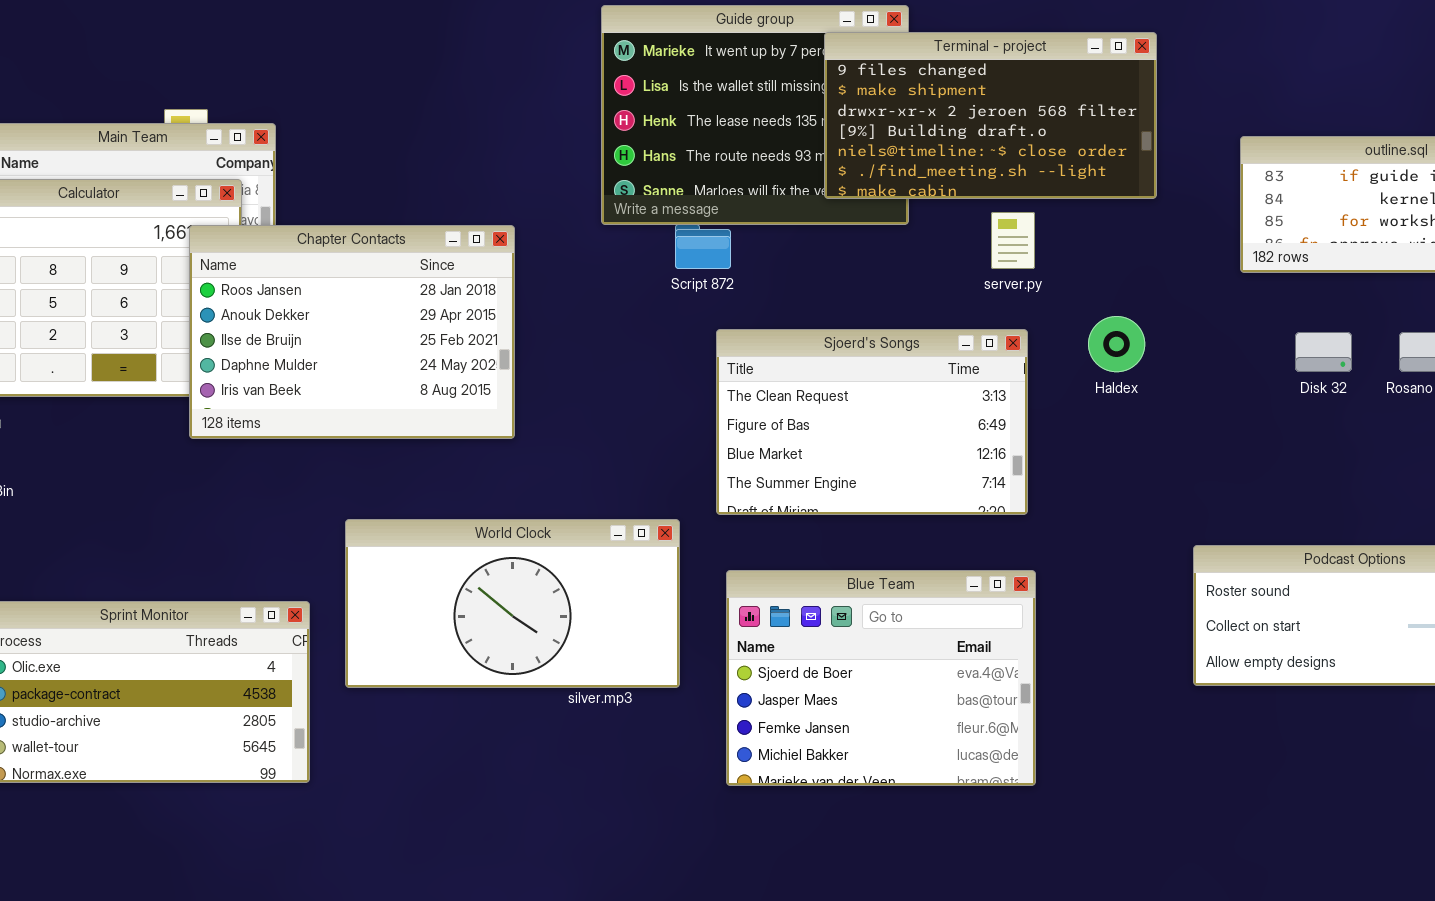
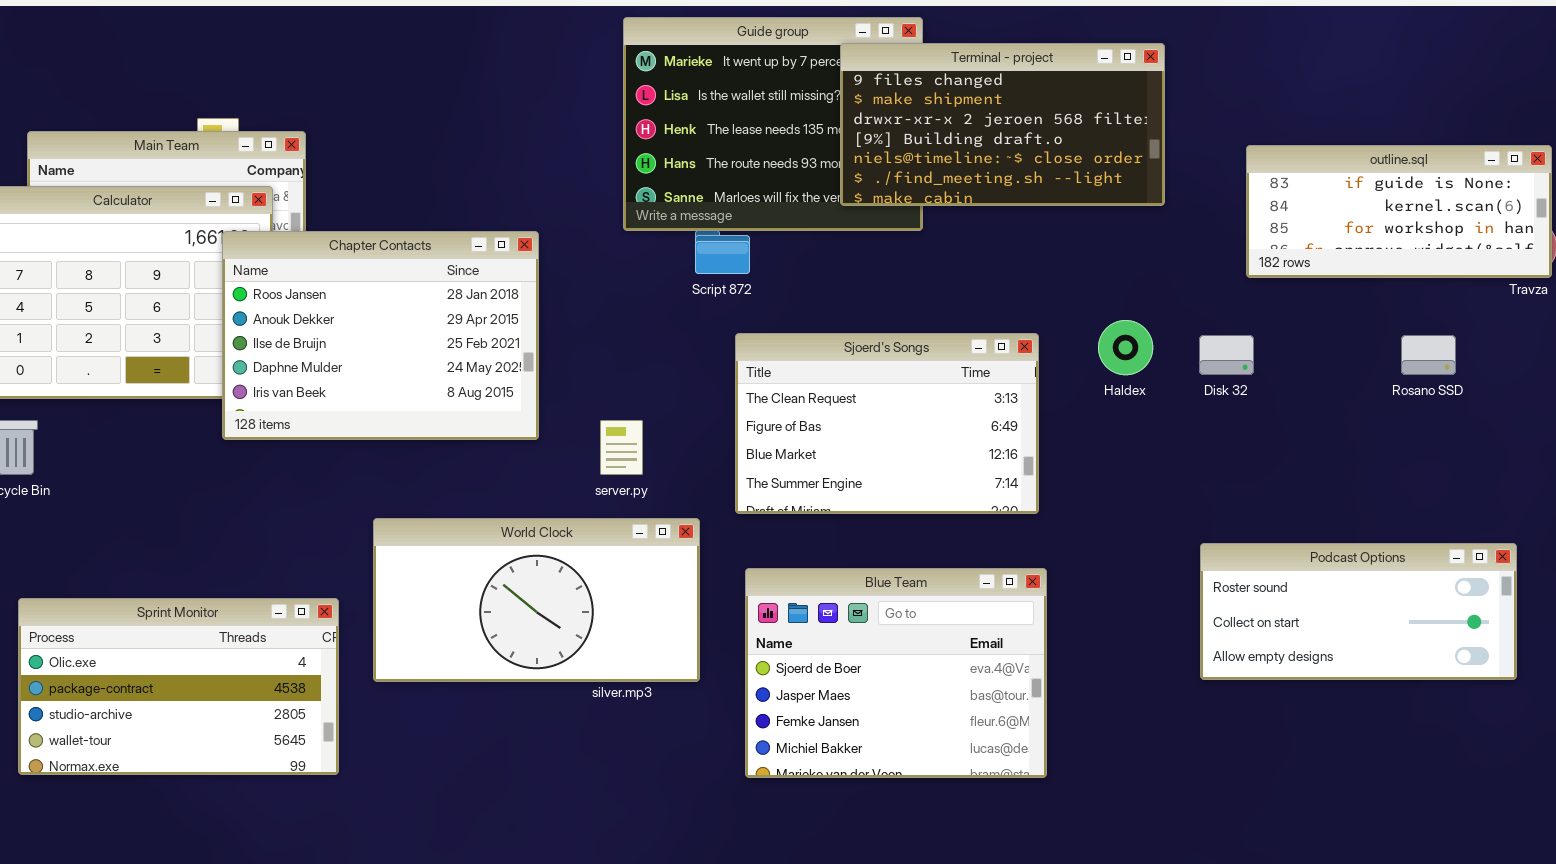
server.py: [991,212,1035,269] -> [600,420,643,475], moved
Disk 32: [1295,332,1352,372] -> [1199,335,1254,375], moved

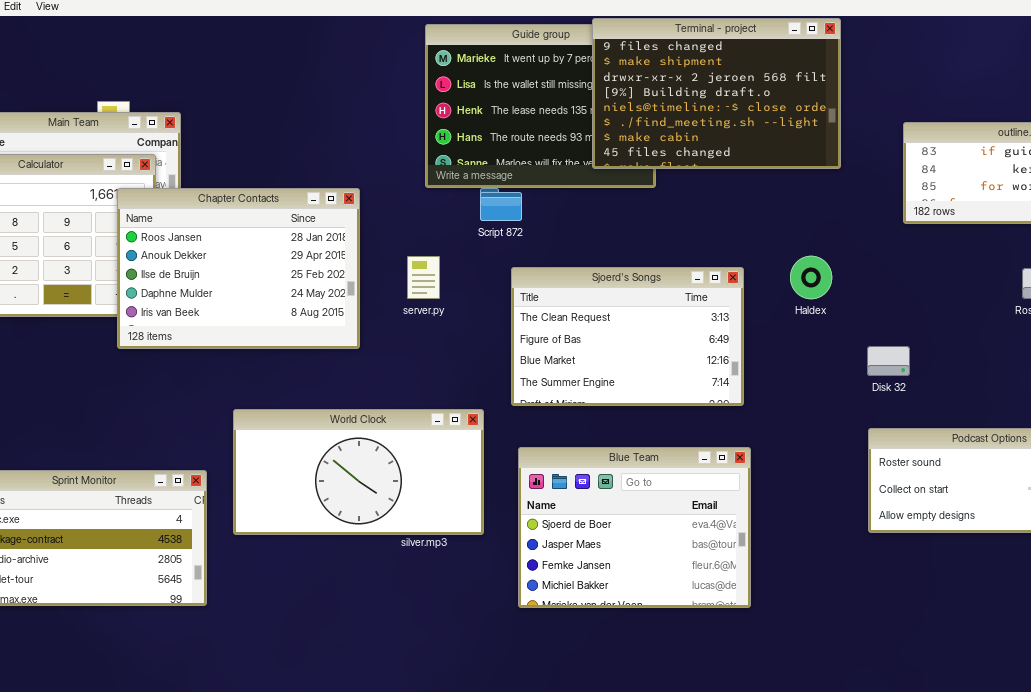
Terminal - project: [840,43,1165,206] -> [592,18,841,169], resized
Disk 32: [1199,335,1254,375] -> [867,346,910,376], moved
server.py: [600,420,643,475] -> [407,256,440,299], moved

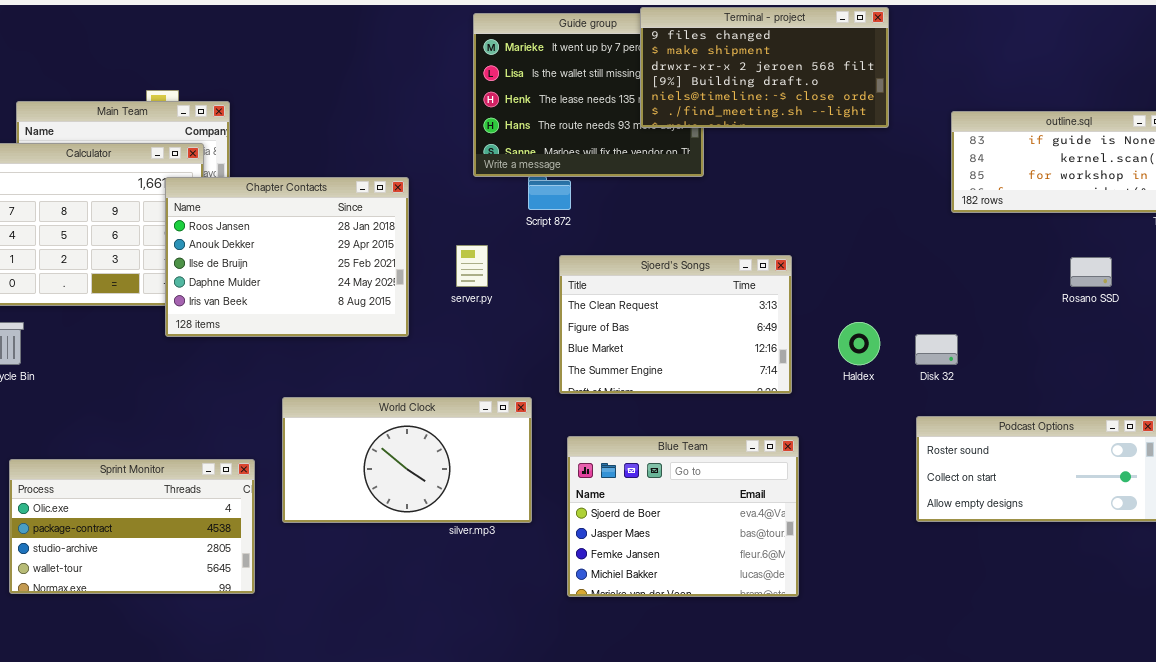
Terminal - project: [592,18,841,169] -> [640,7,889,128], resized
Haldex: [790,256,832,299] -> [838,322,880,365], moved

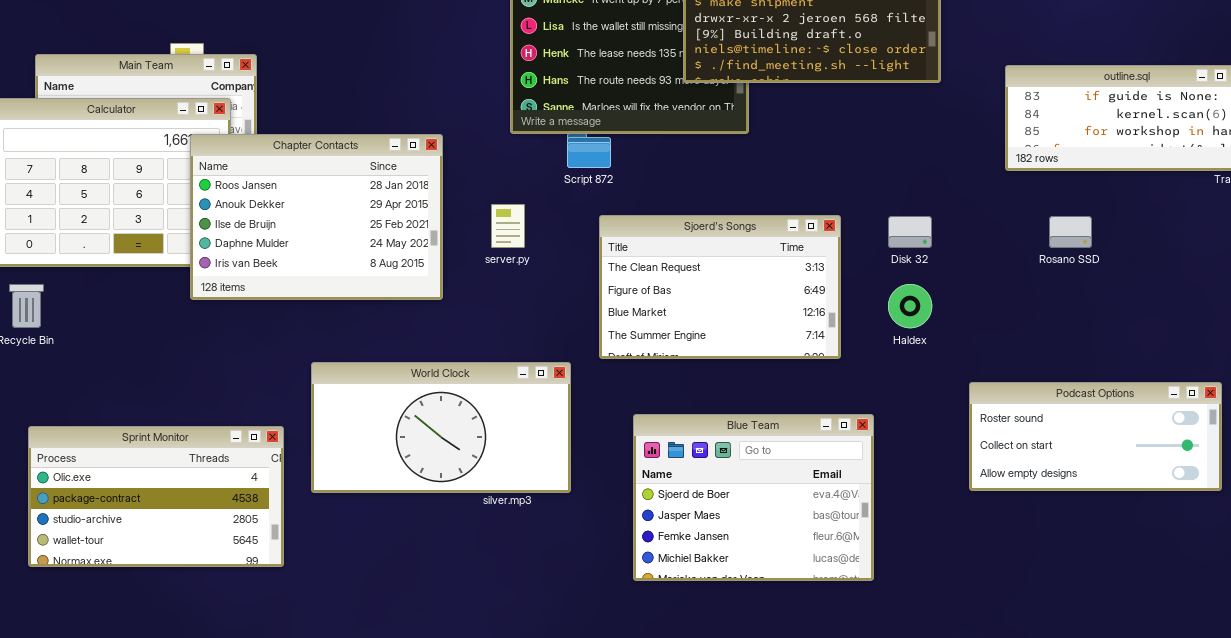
Rosano SSD: [1070,257,1112,287] -> [1049,216,1092,248], moved
Disk 32: [915,334,958,365] -> [888,216,932,248], moved
Blue Team: [567,436,799,597] -> [633,414,874,581], moved

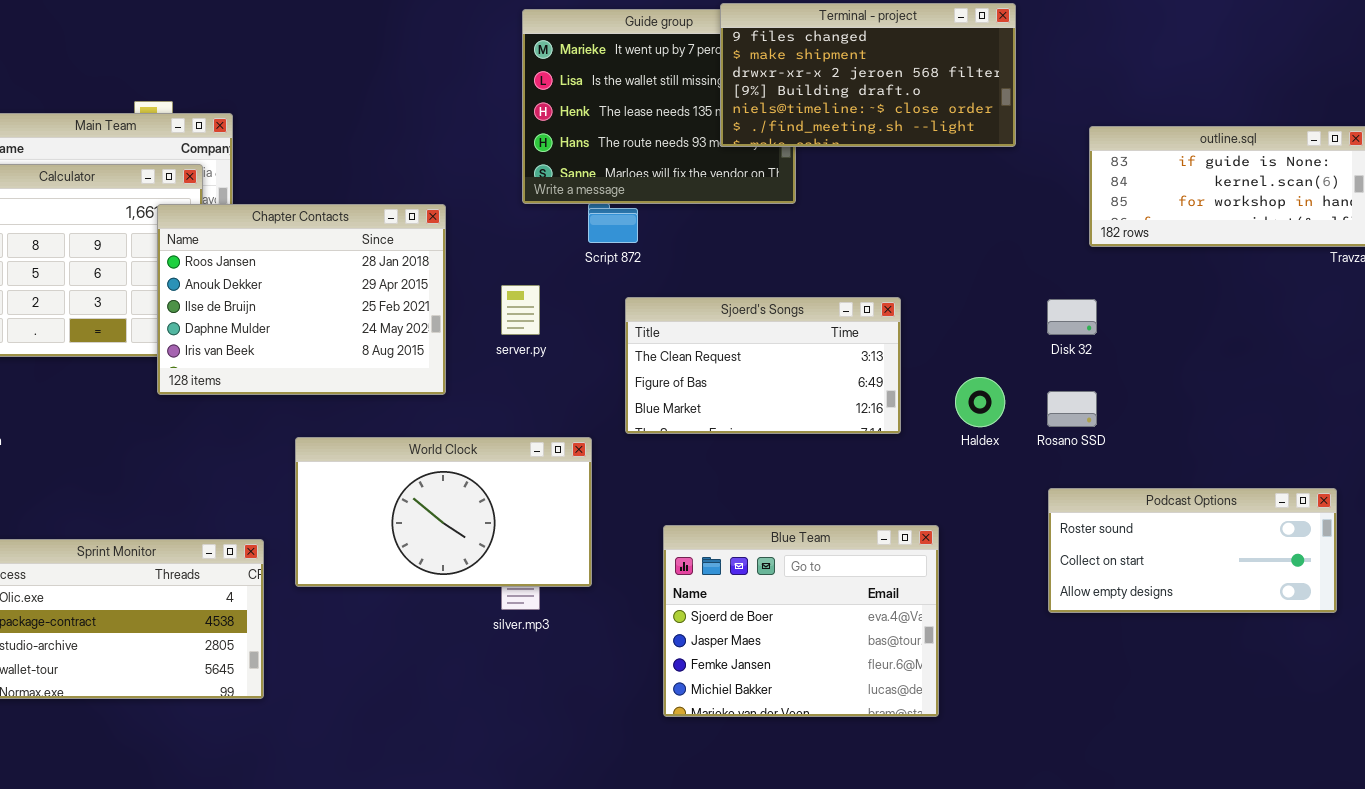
Sjoerd's Songs: [599,215,841,359] -> [625,297,901,434], resized
Disk 32: [888,216,932,248] -> [1047,299,1097,335], moved
Rosano SSD: [1049,216,1092,248] -> [1047,391,1097,427], moved
World Clock: [311,362,571,493] -> [295,437,592,587], moved

